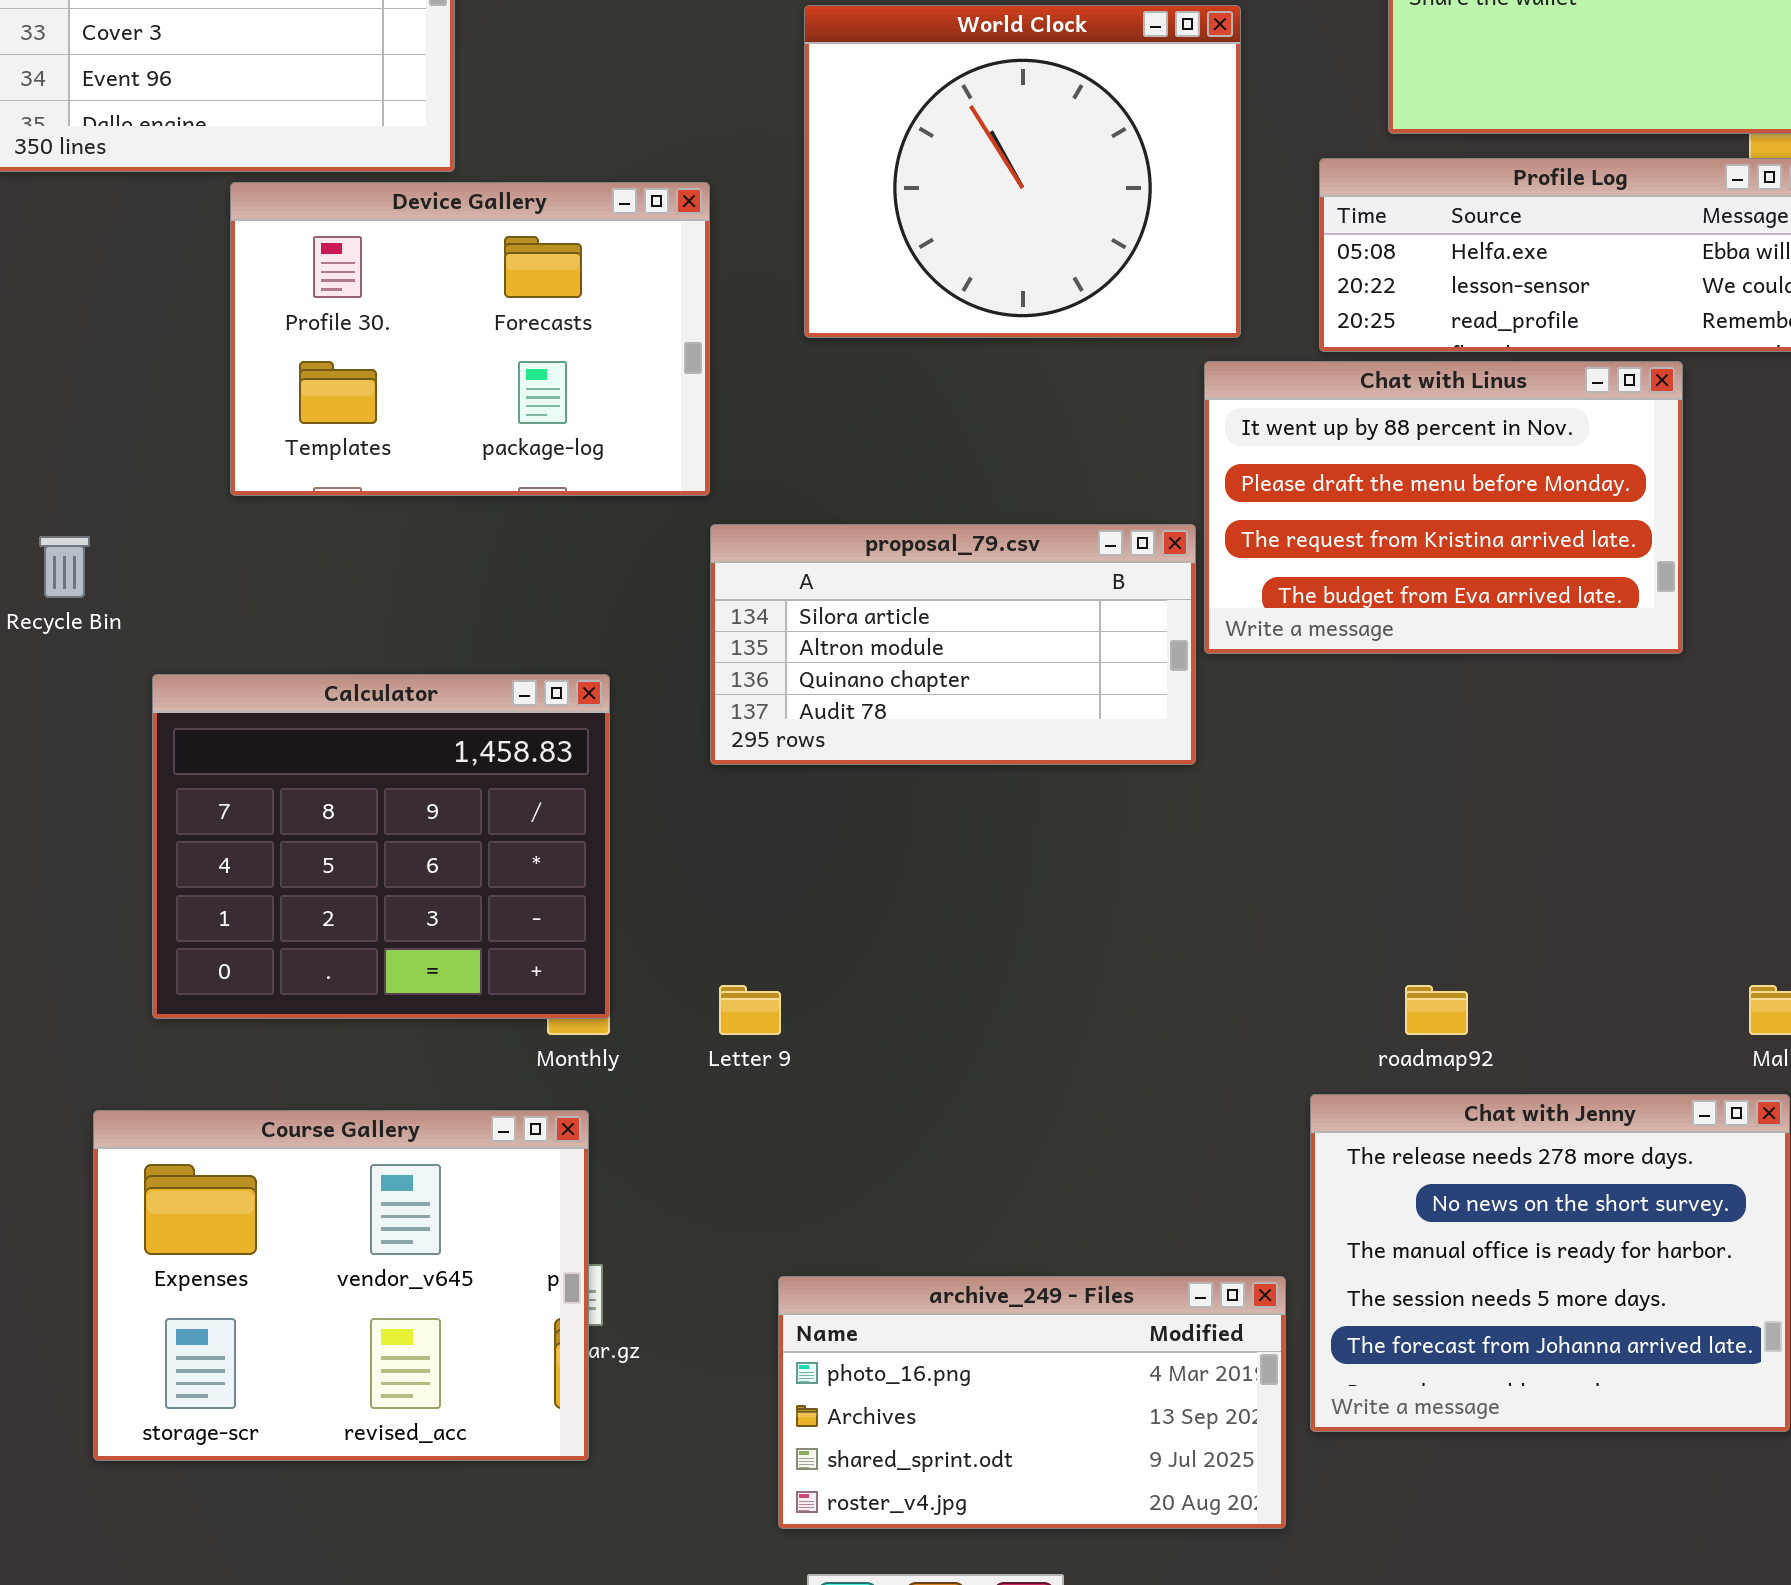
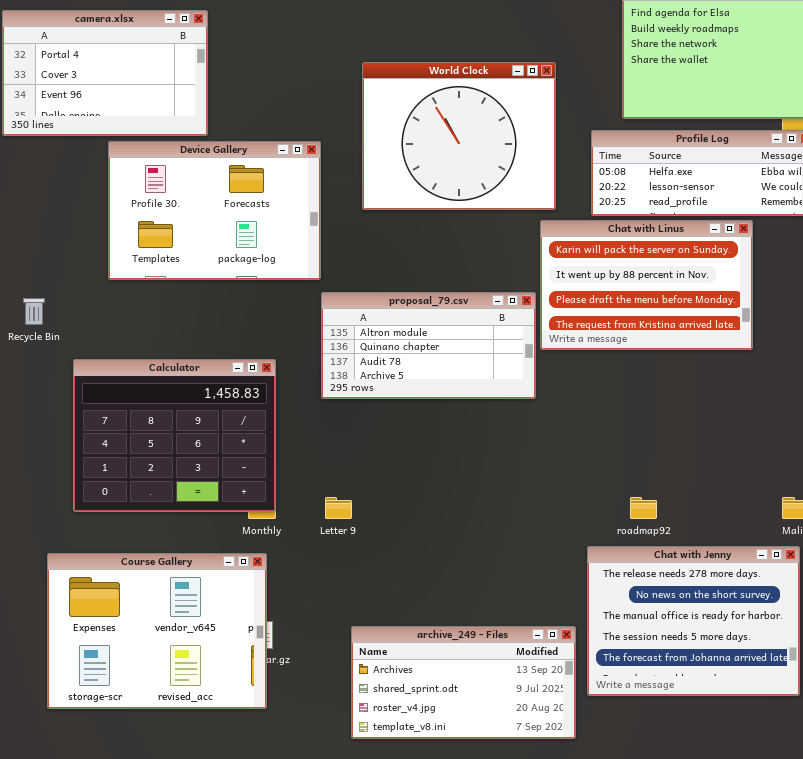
Chat with Linus: [1204,361,1683,654] -> [540,220,753,350], scrolled up 1 row
proposal_79.csv: [710,524,1196,765] -> [321,292,536,399], scrolled down 1 row
archive_249 - Files: [778,1276,1286,1529] -> [351,626,576,739], scrolled down 1 row

